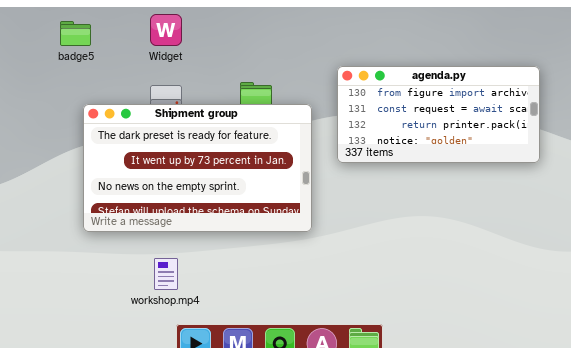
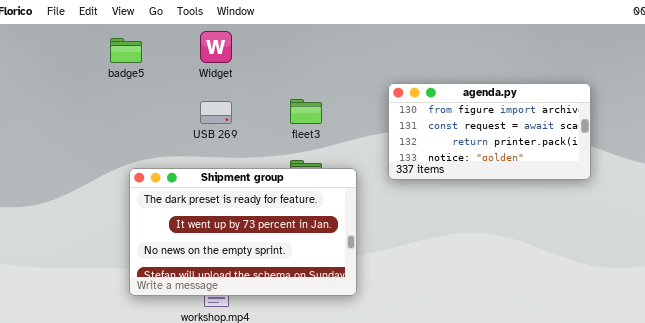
Shipment group: [83,104,312,232] -> [129,168,357,296], moved

